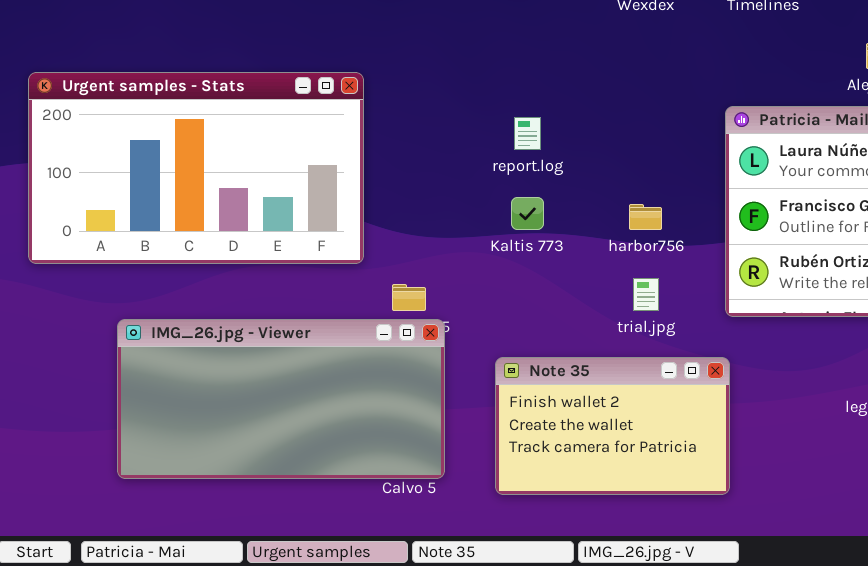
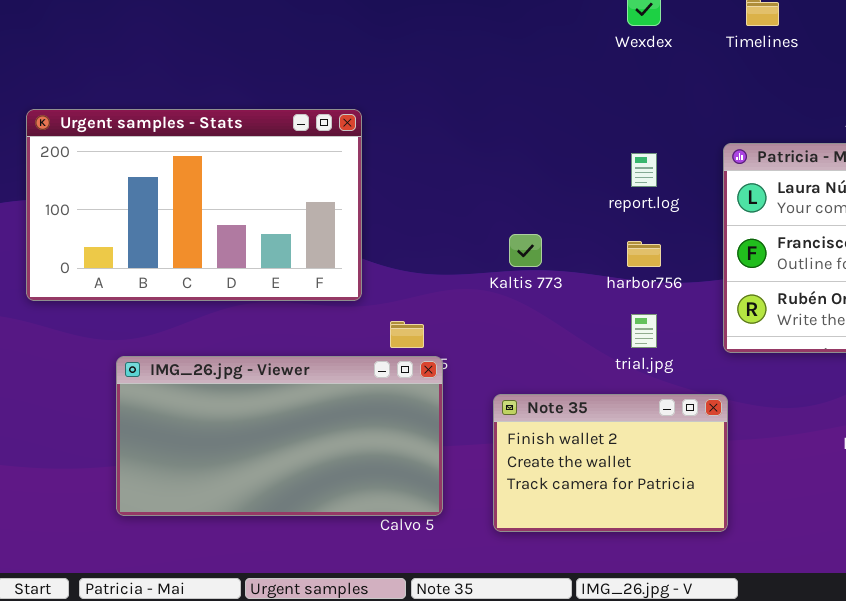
report.log: [514,117,541,150] -> [631,153,657,187], moved

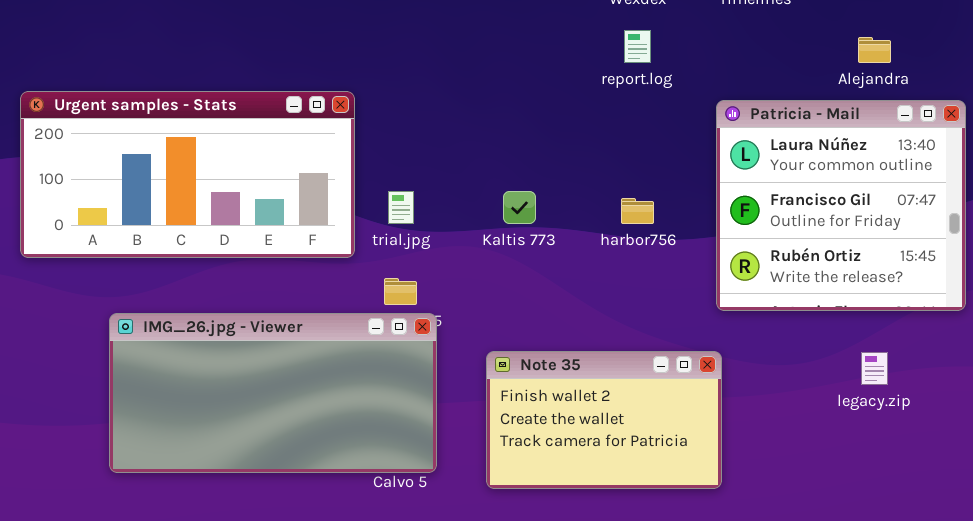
Urgent samples - Stats: [26,109,362,301] -> [20,91,355,258], resized
report.log: [631,153,657,187] -> [624,30,651,63], moved
trial.jpg: [631,314,657,348] -> [388,191,414,224], moved

